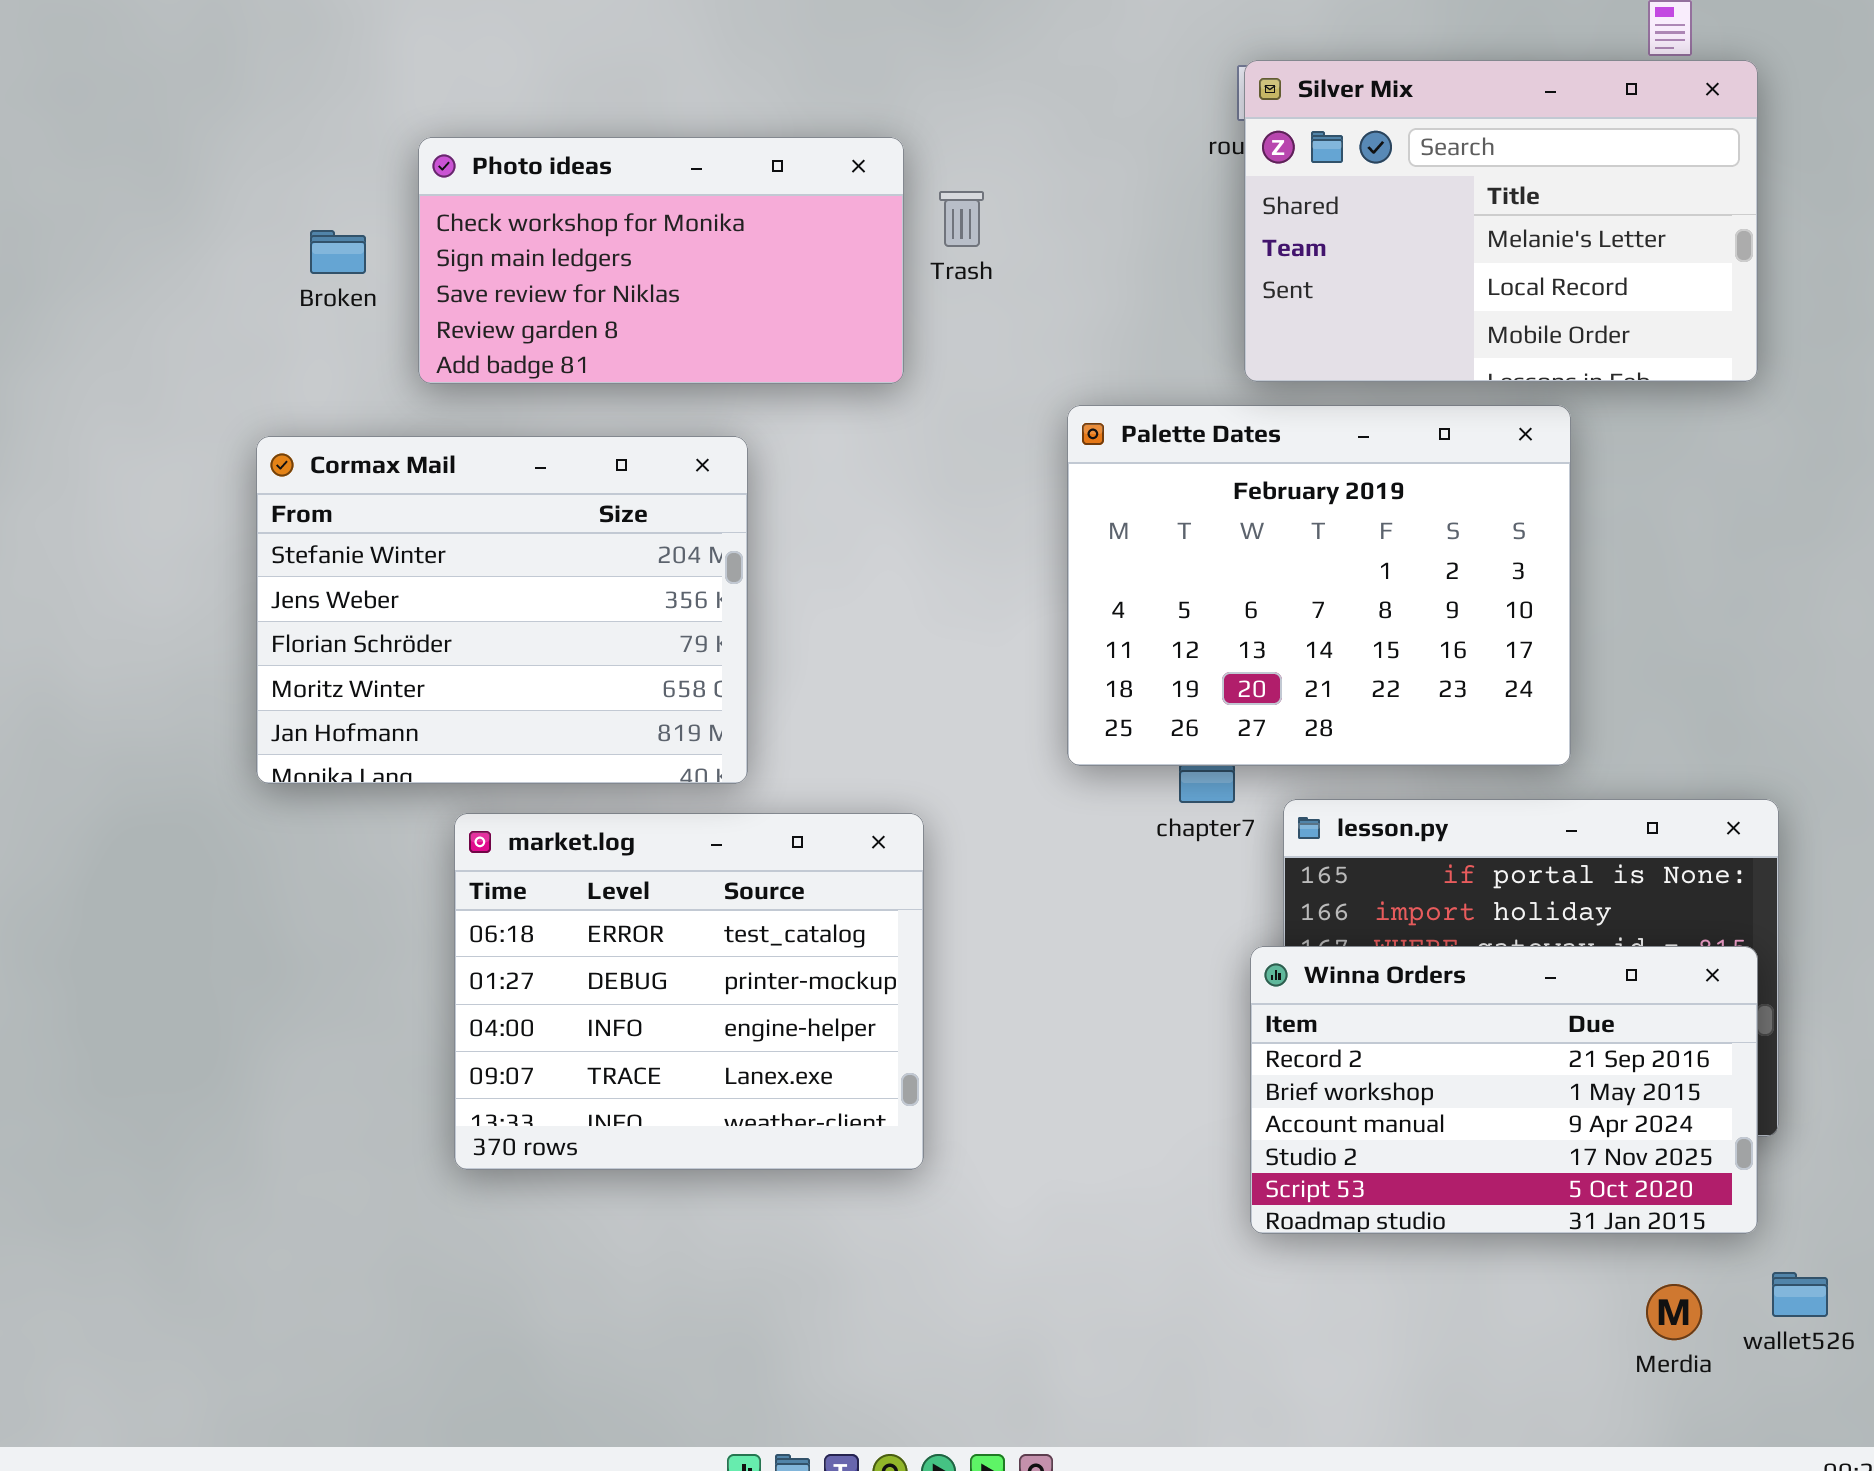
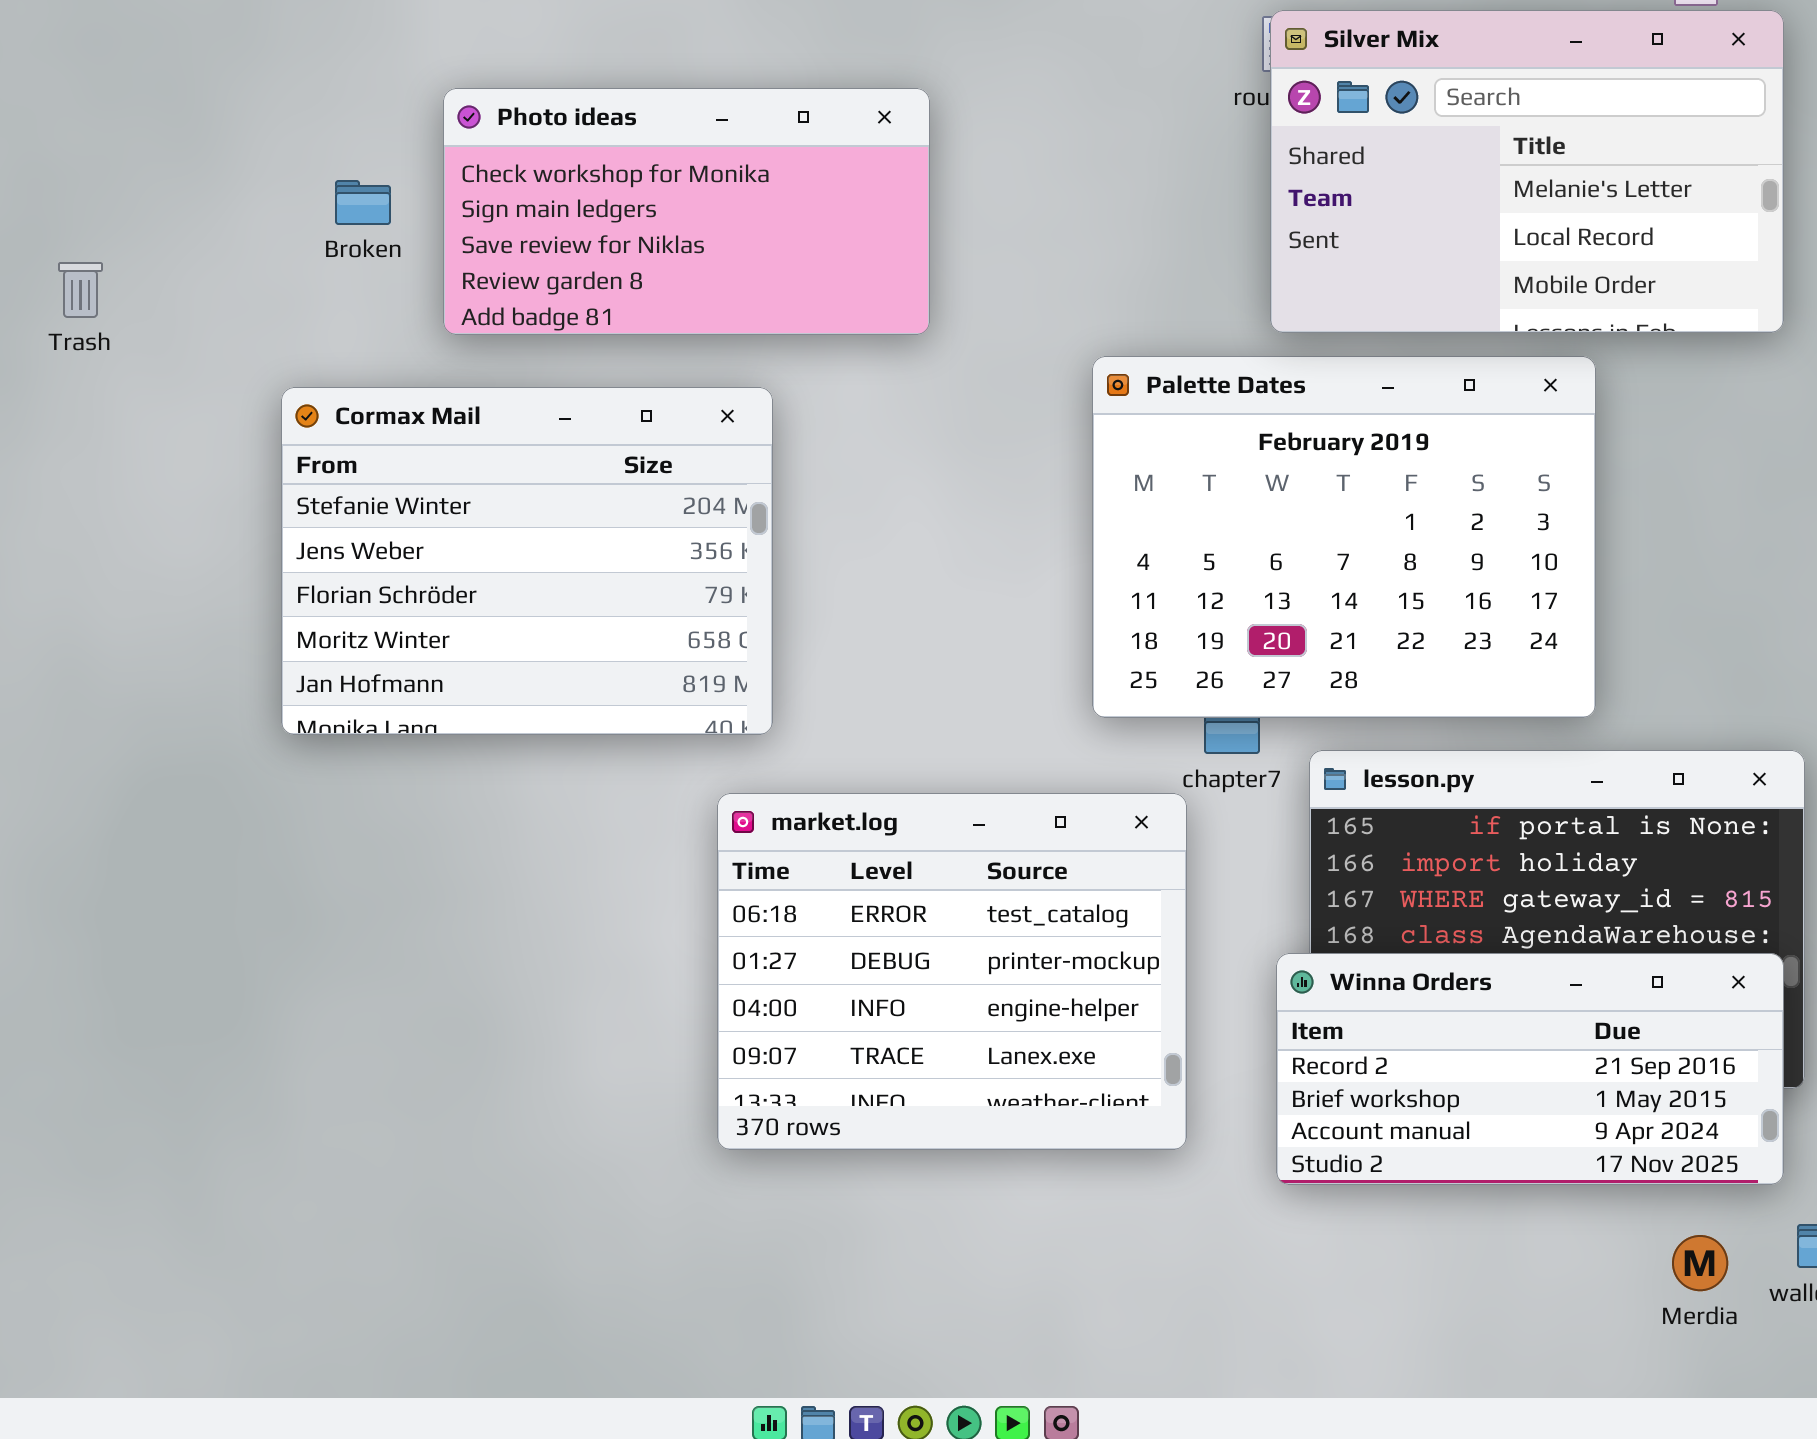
Trash: [939,191,984,247] -> [58,262,103,318], moved
market.log: [454,813,924,1170] -> [717,793,1187,1150], moved
Winna Orders: [1250,946,1758,1234] -> [1276,953,1784,1185], resized

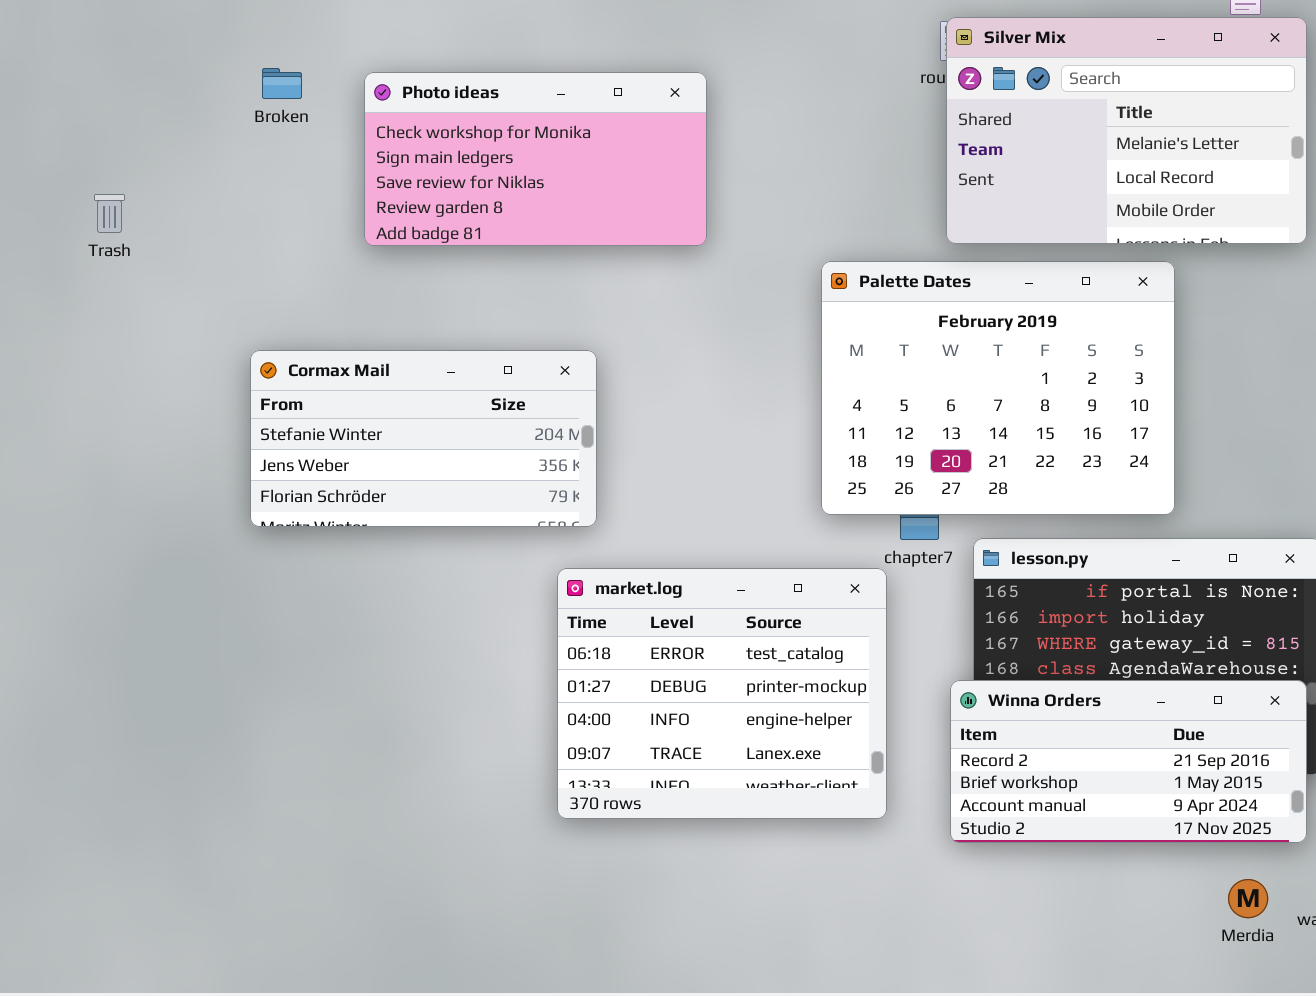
Broken: [335,180,391,225] -> [262,68,302,99], moved
Cormax Mail: [281,387,773,735] -> [250,350,597,527], resized

